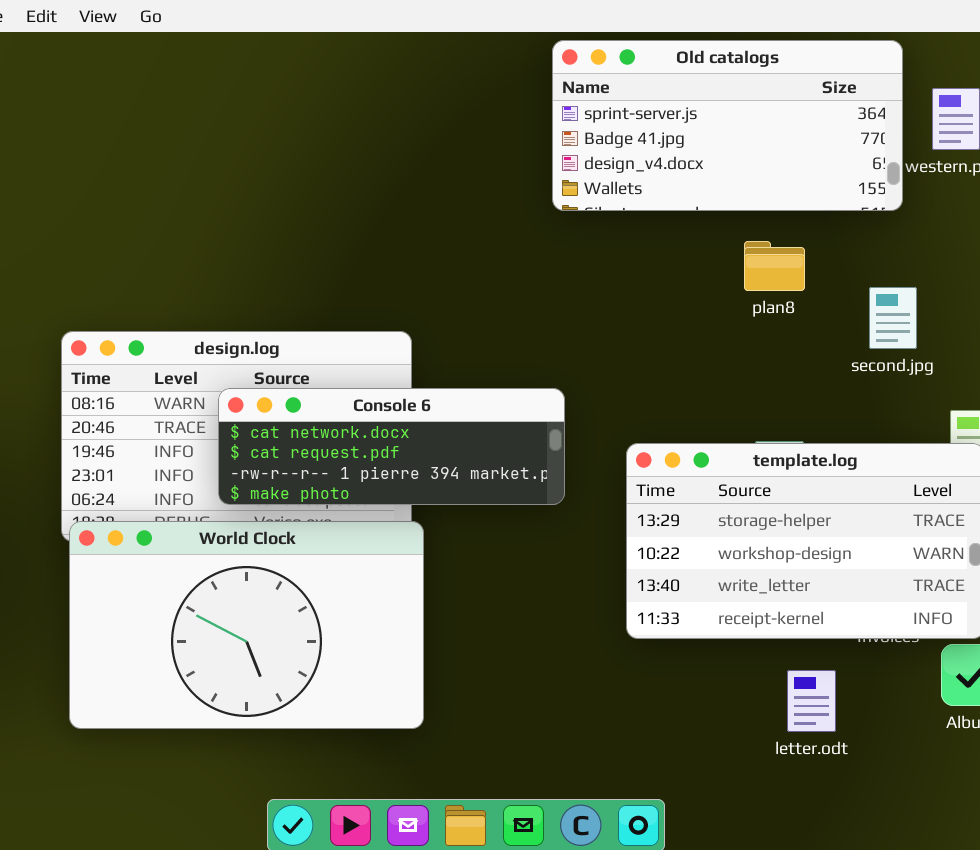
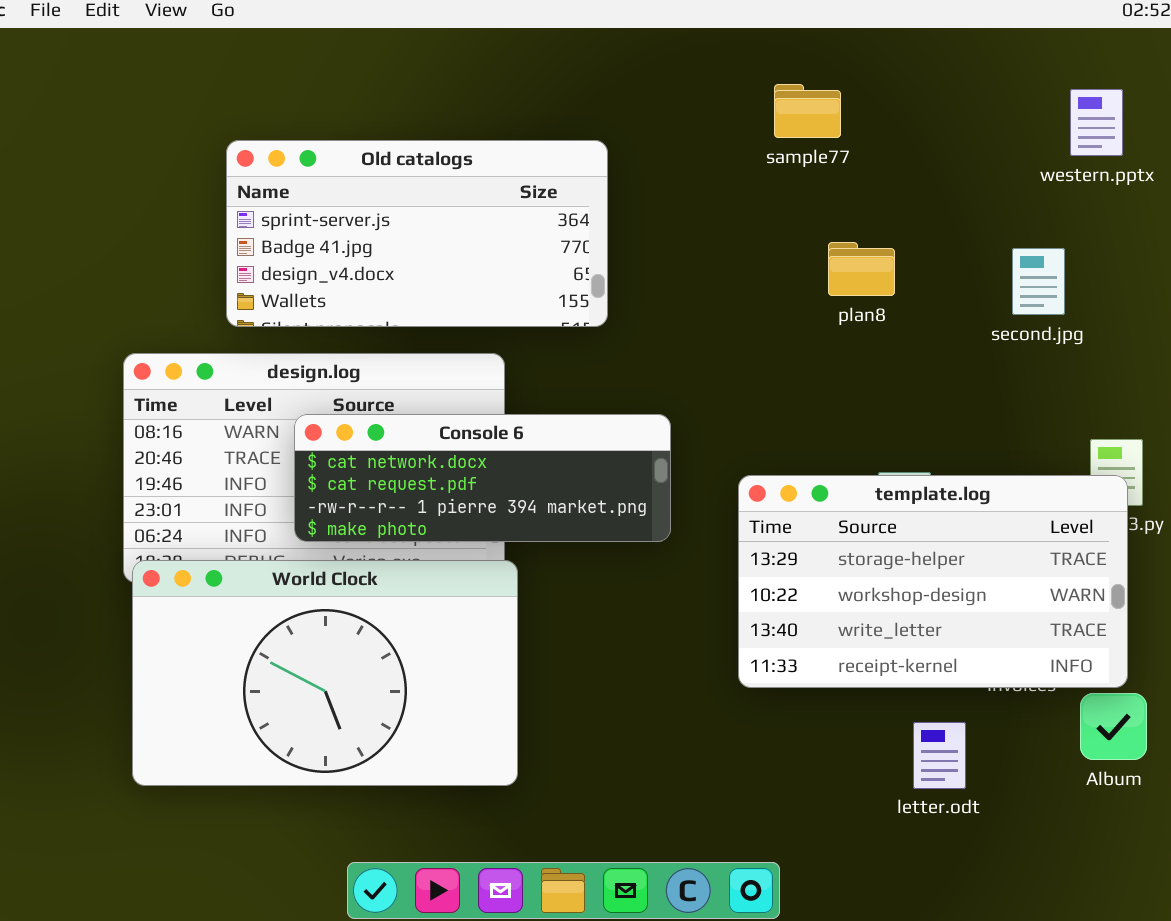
Old catalogs: [552,40,903,211] -> [226,140,608,327], moved
plan8: [744,241,805,291] -> [828,242,895,296], moved
second.jpg: [869,287,917,349] -> [1012,248,1065,315], moved

